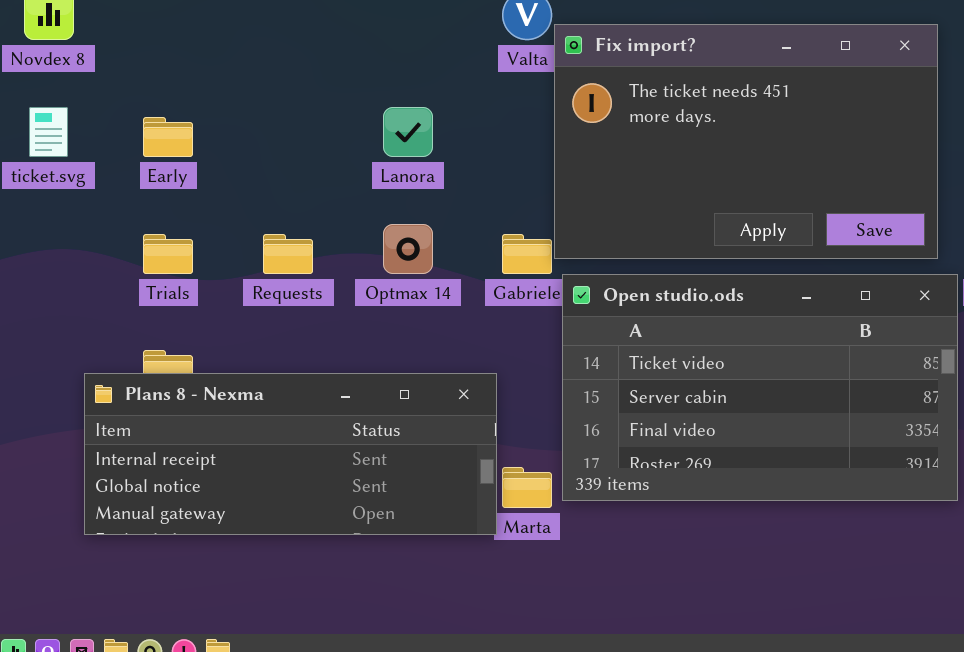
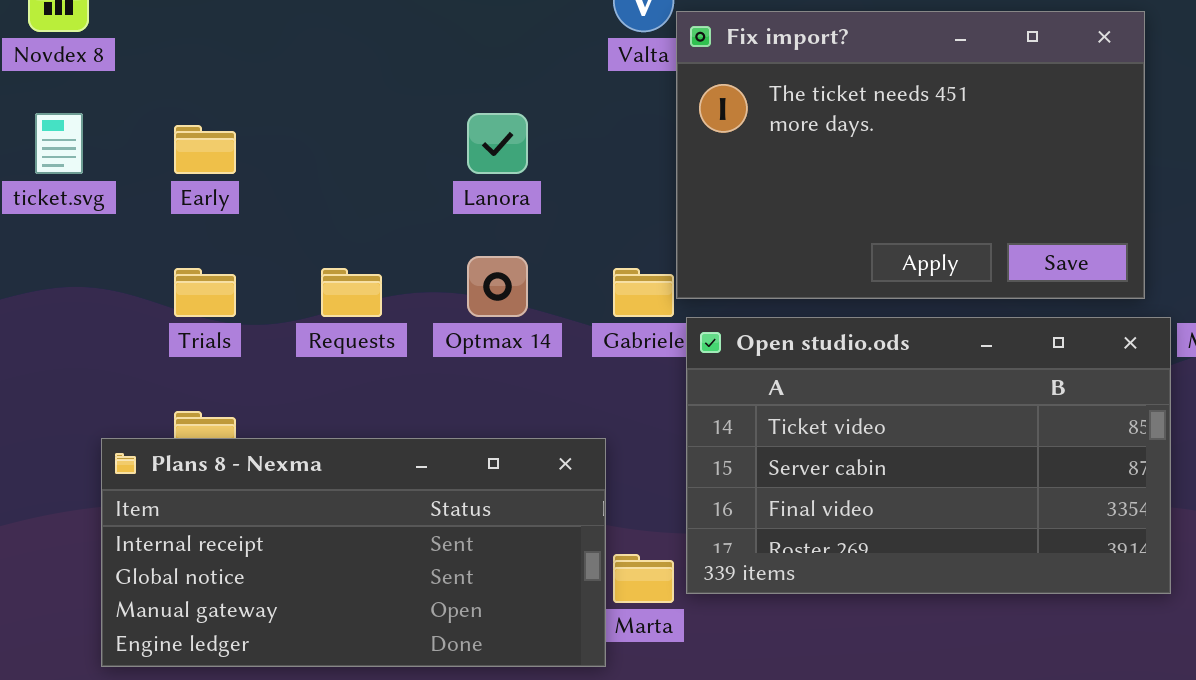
Plans 8 - Nexma: [84,373,497,535] -> [101,438,606,667], resized

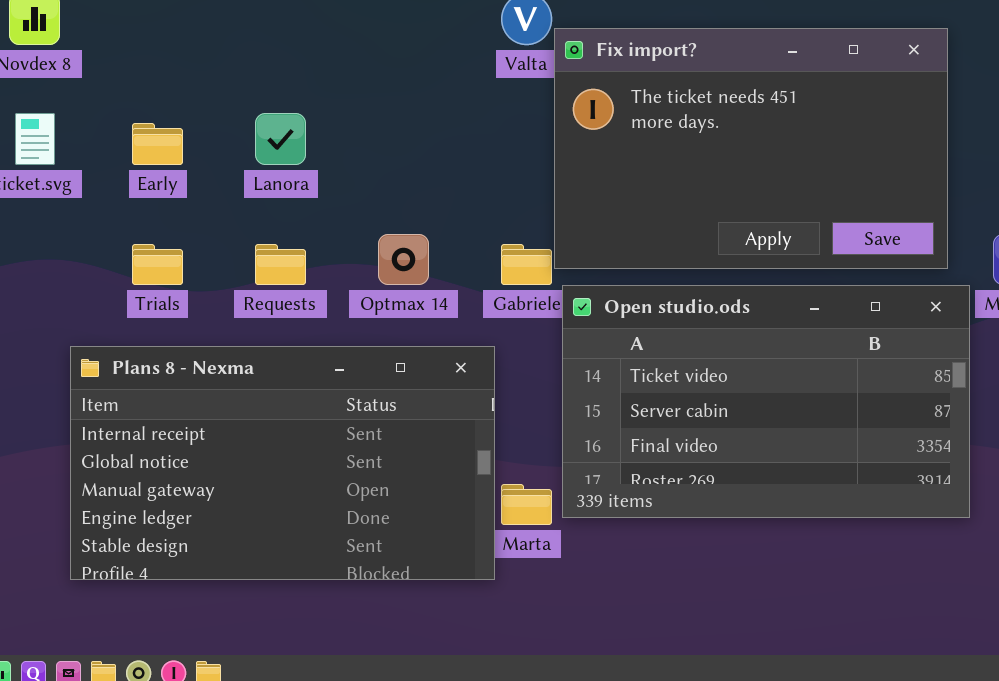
Lanora: [467,113,528,174] -> [255,113,306,165], moved
Plans 8 - Nexma: [101,438,606,667] -> [70,346,495,580], resized

